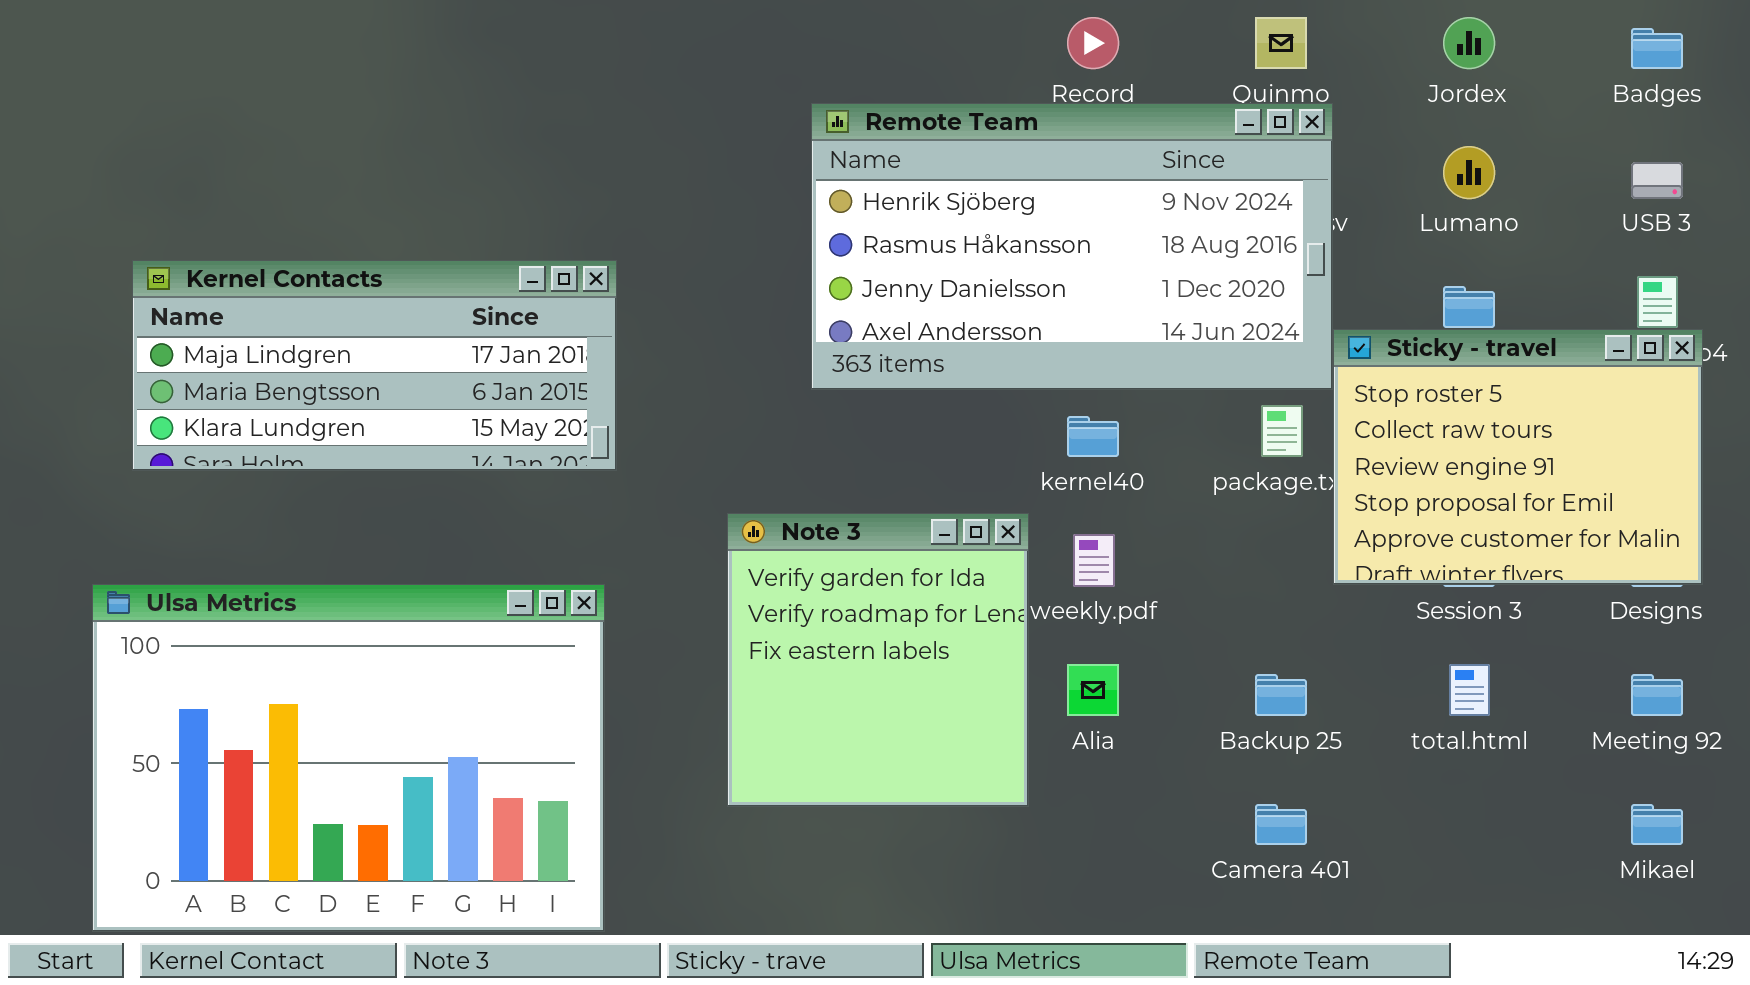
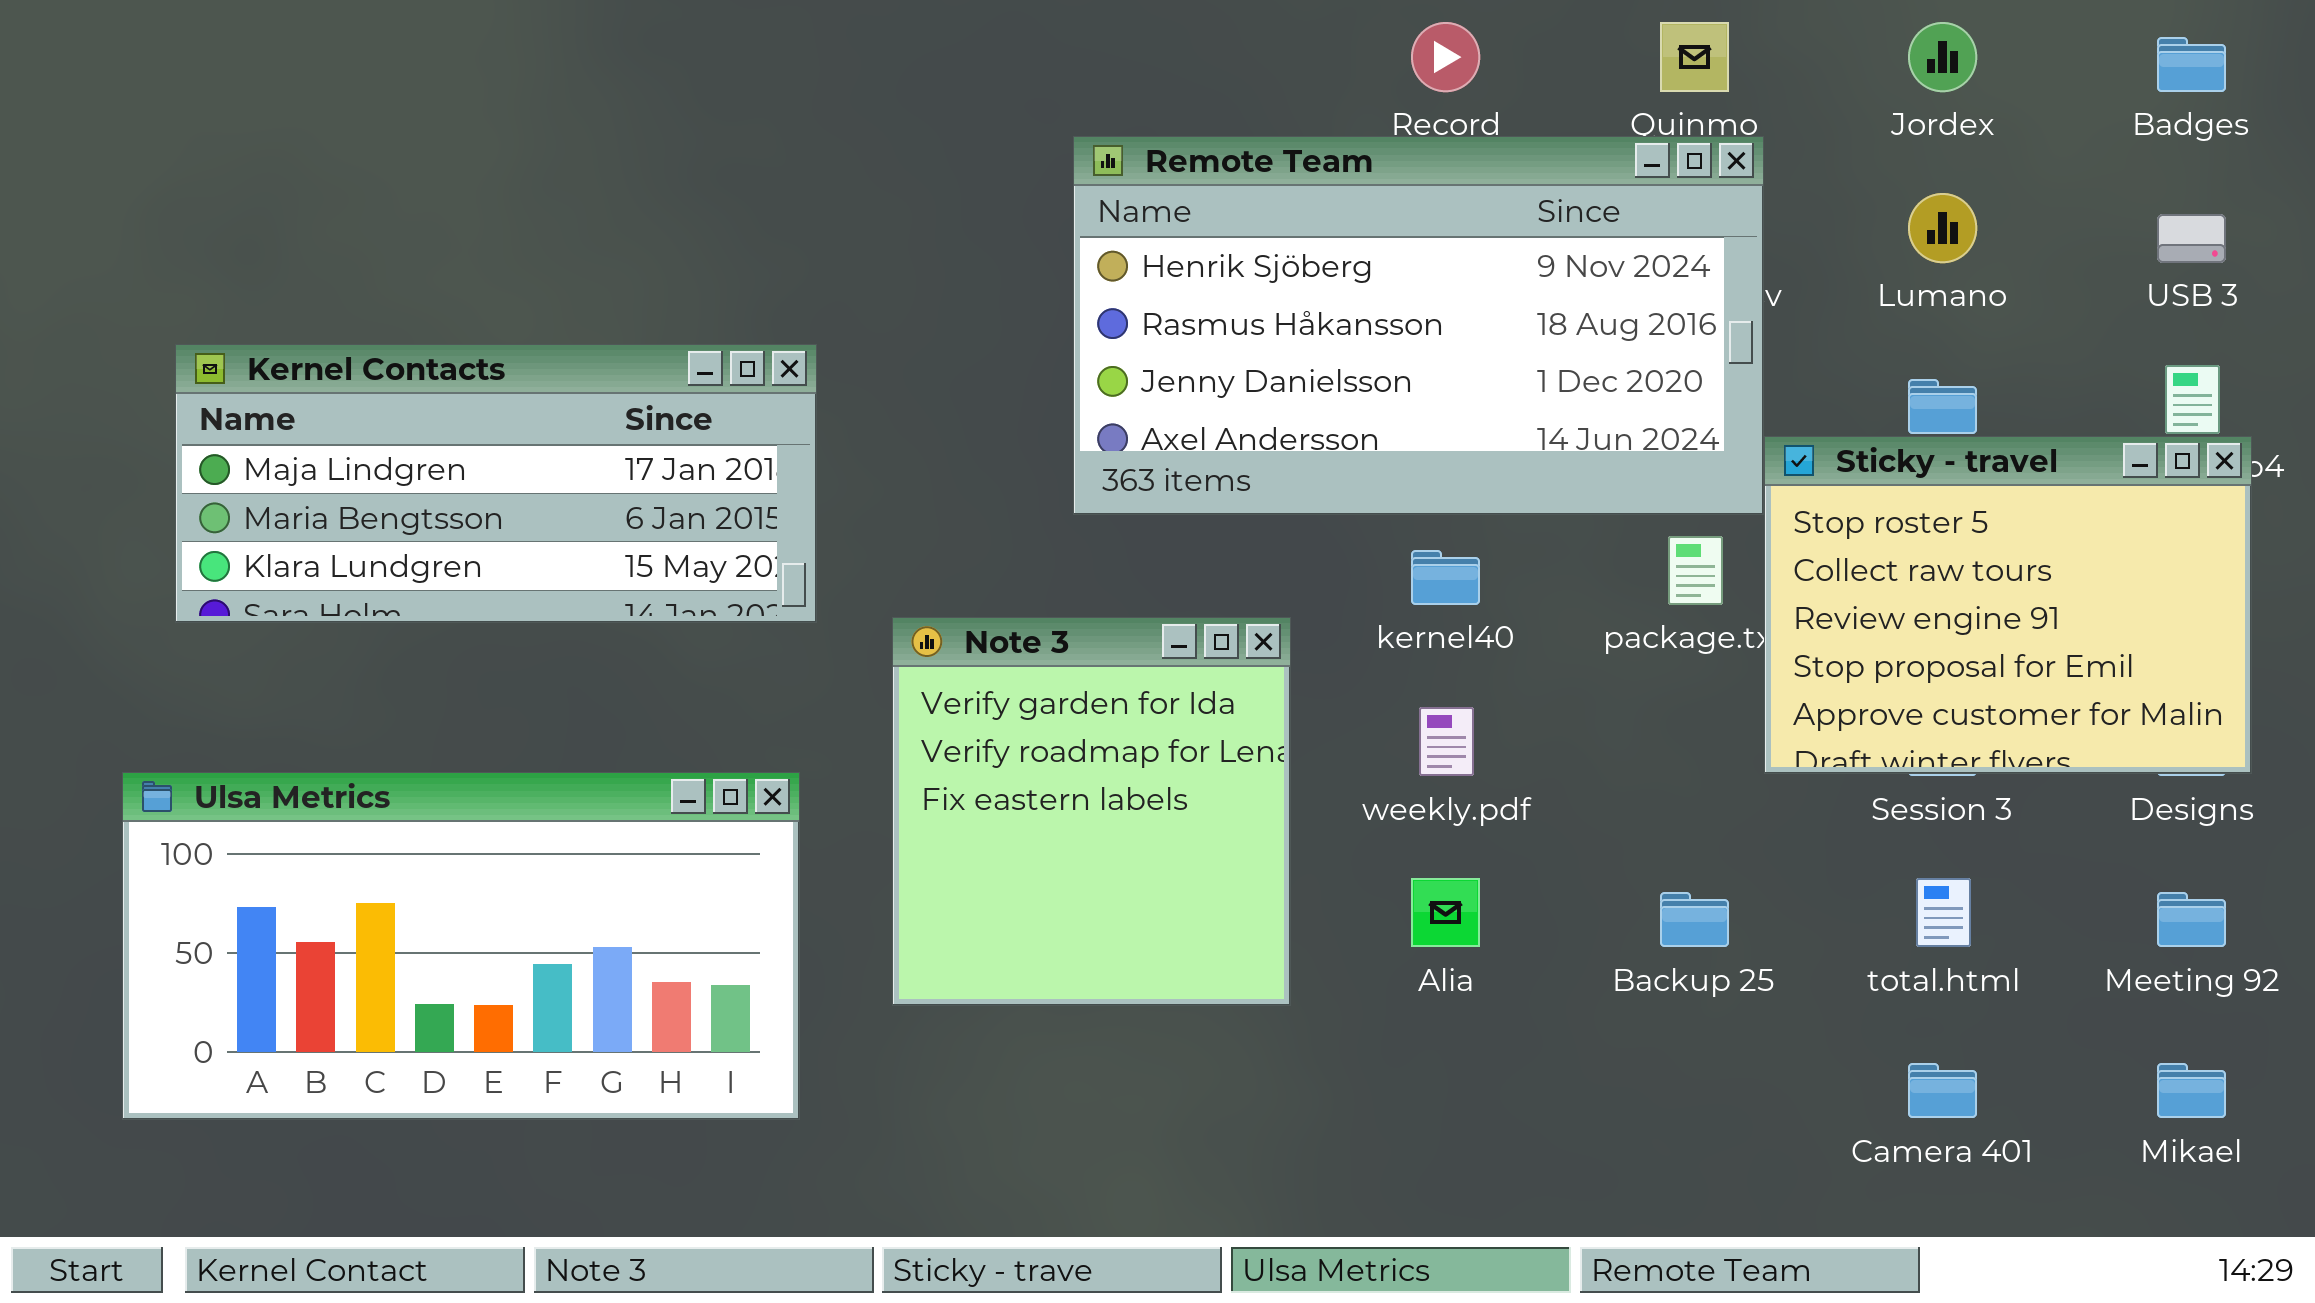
Note 3: [727,513,1029,807] -> [892,617,1291,1006], moved
Ulsa Metrics: [92,584,605,932] -> [122,772,800,1120], resized
Camera 401: [1255,804,1307,845] -> [1908,1063,1977,1118], moved

